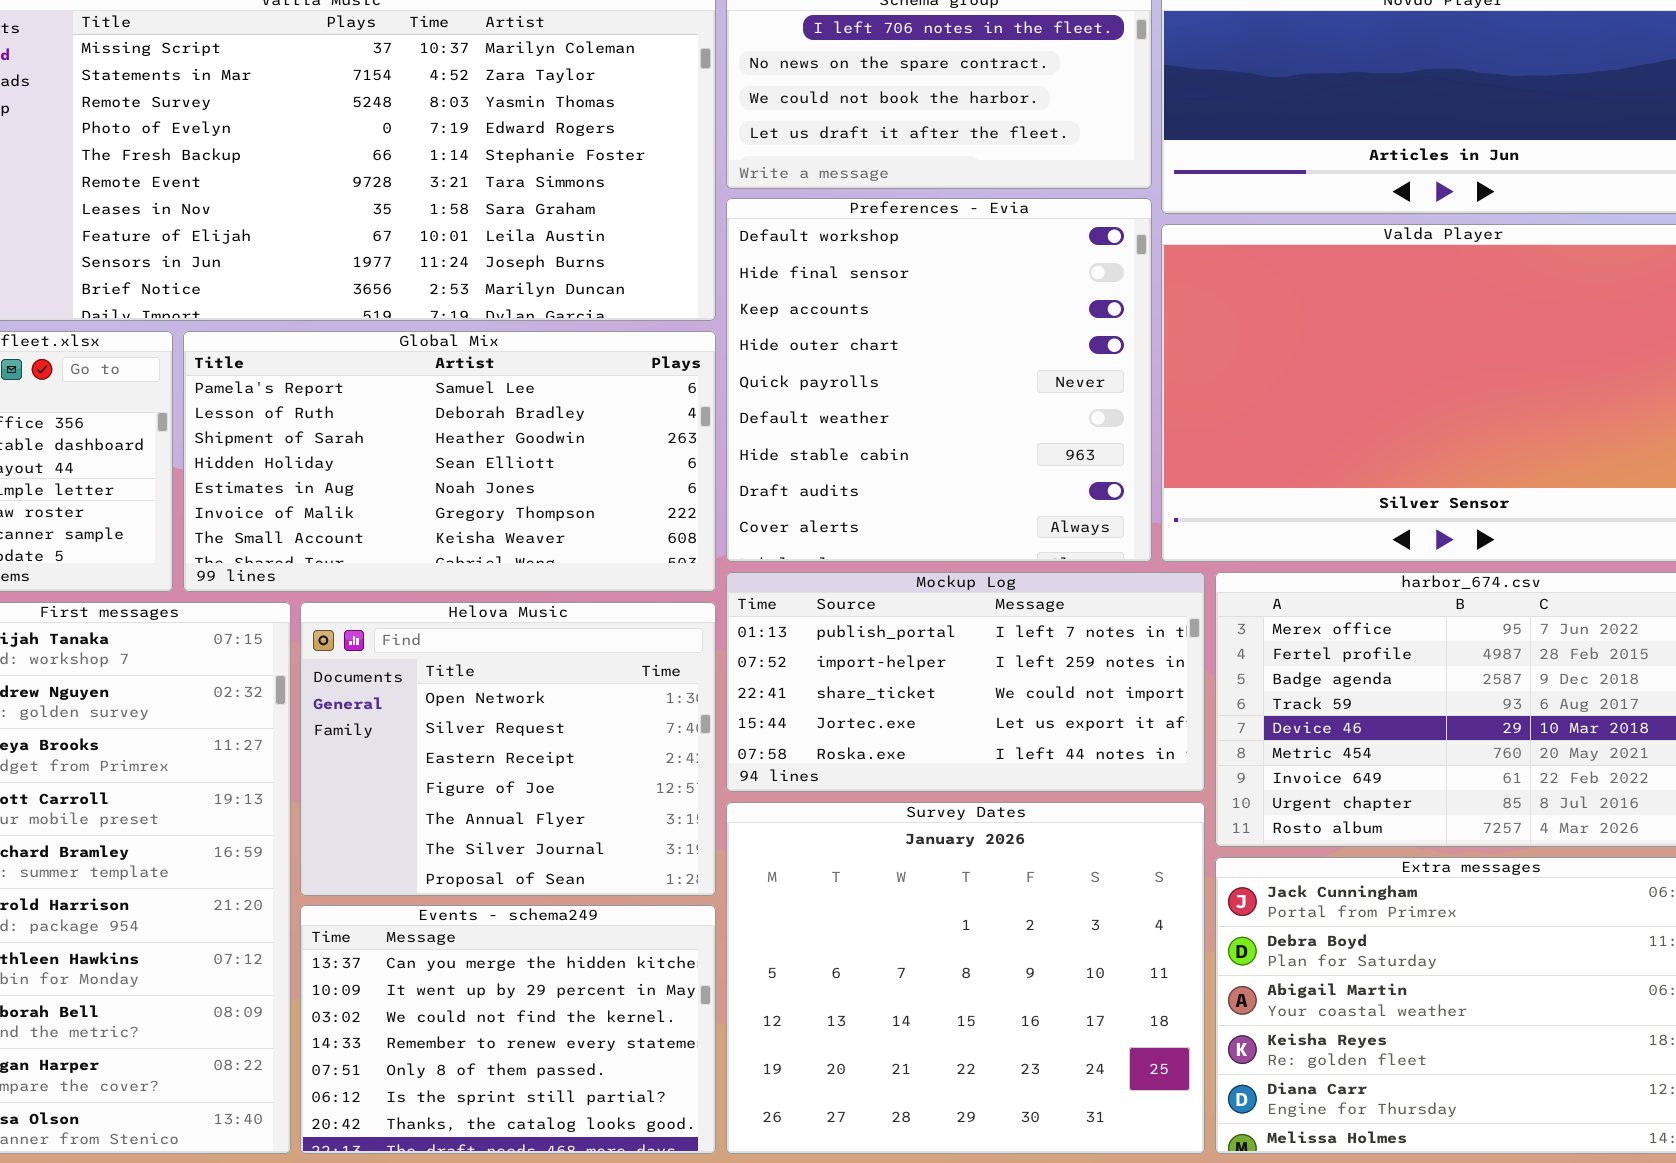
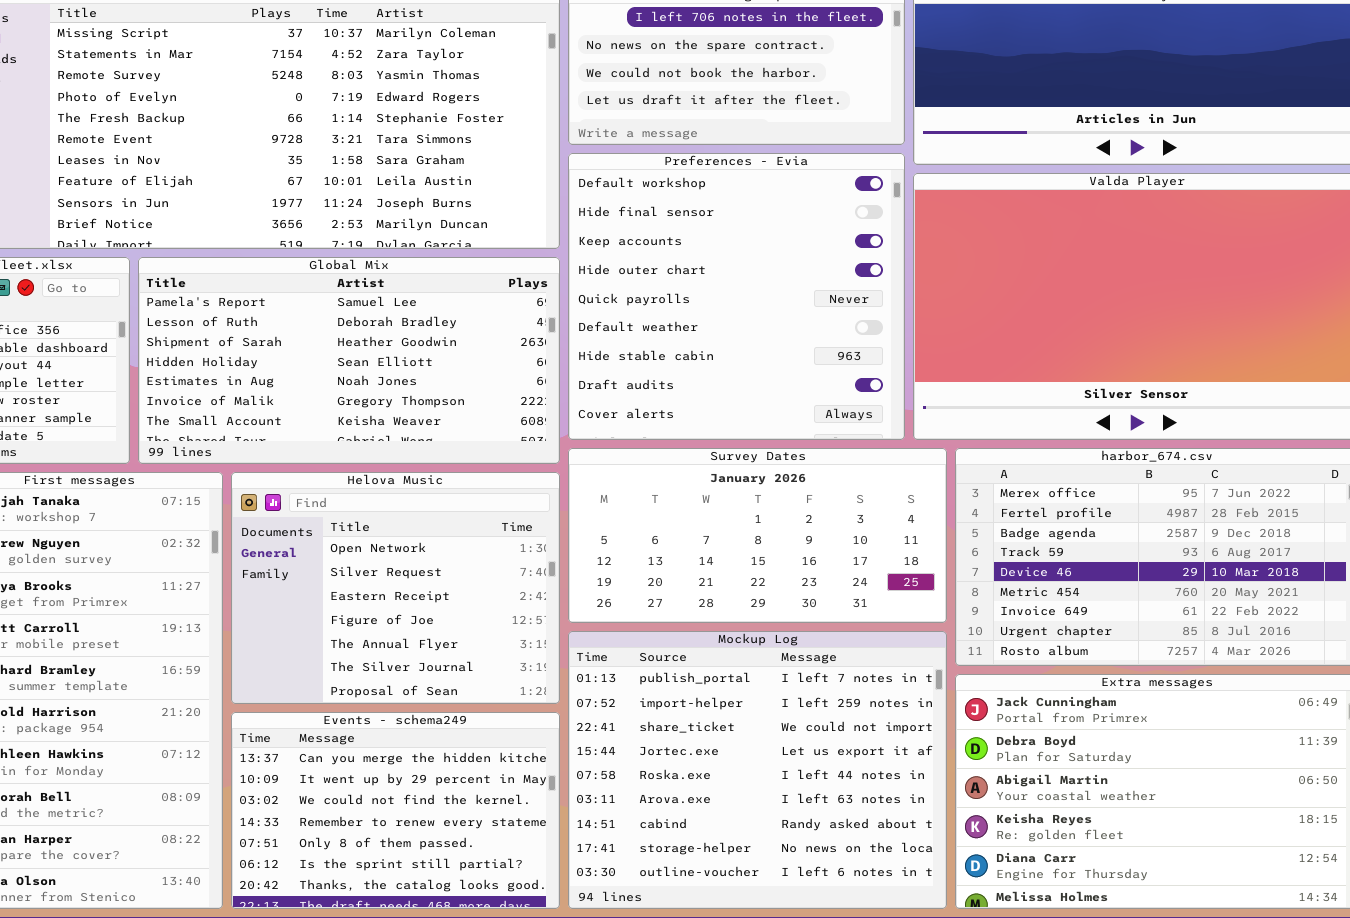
Mockup Log: [726,572,1205,792] -> [568,631,947,909], moved, resized
Survey Dates: [726,802,1205,1154] -> [568,448,947,623], moved, resized

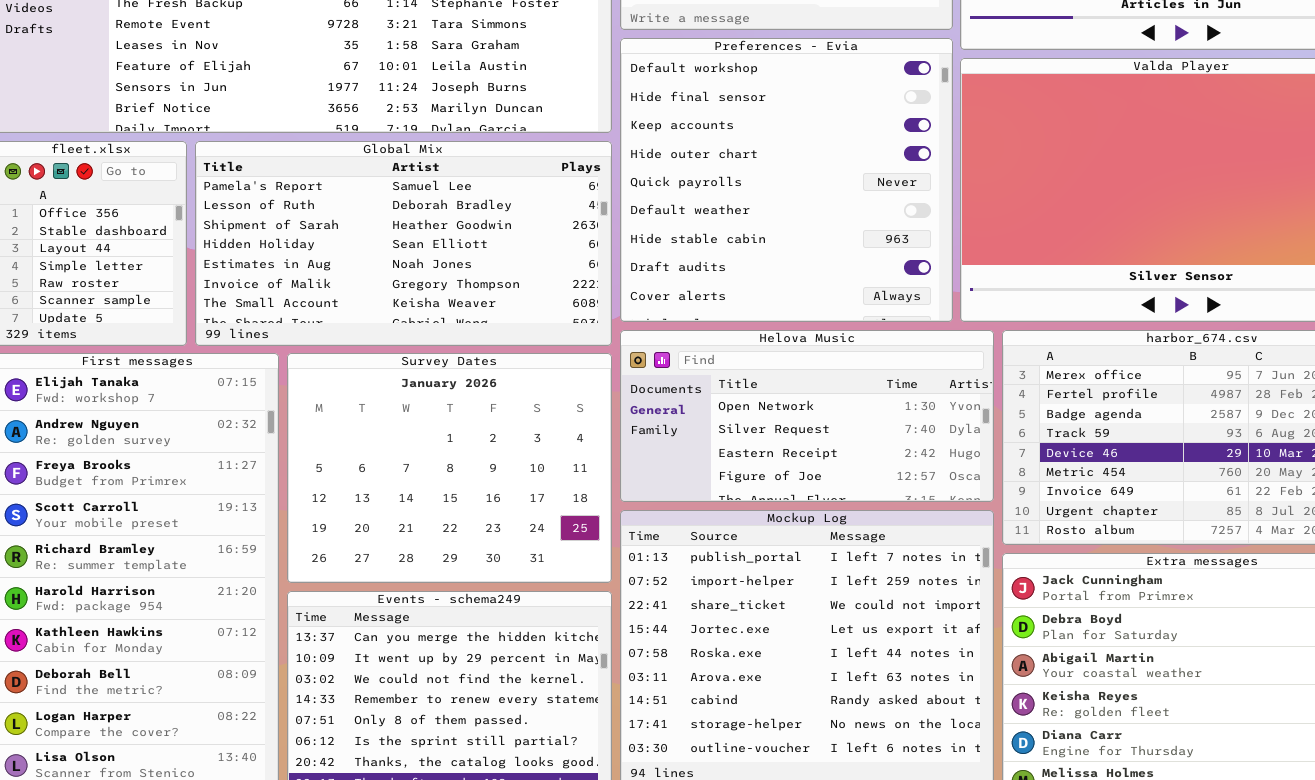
Survey Dates: [568,448,947,623] -> [287,353,612,583], moved, resized
Helova Music: [231,472,560,704] -> [620,330,994,502], moved, resized

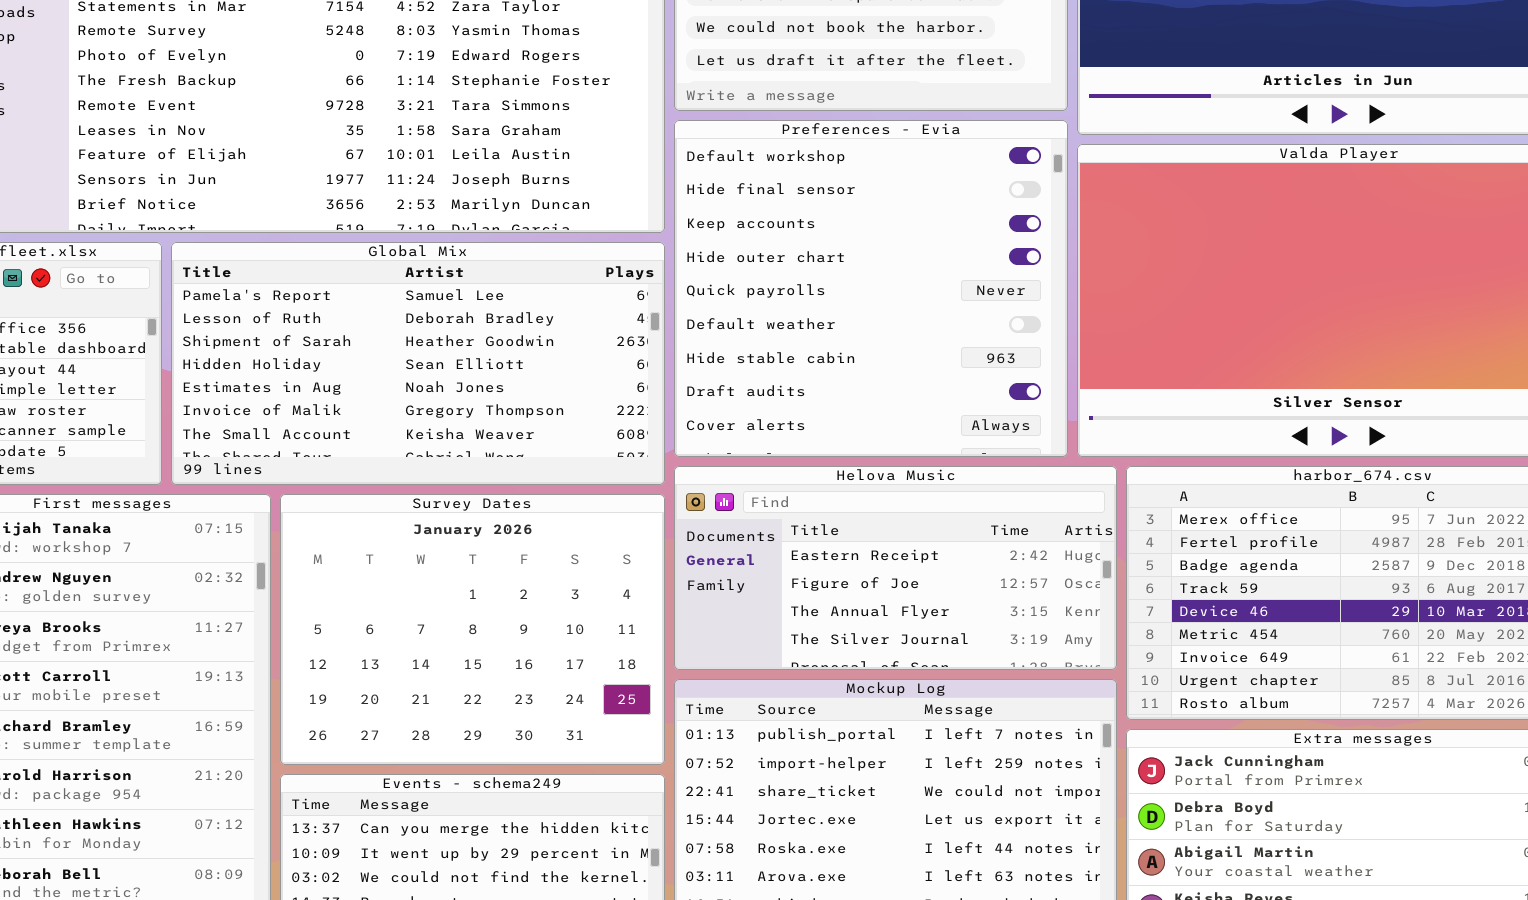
Helova Music: [620,330,994,502] -> [674,466,1117,670], scrolled down 2 rows

